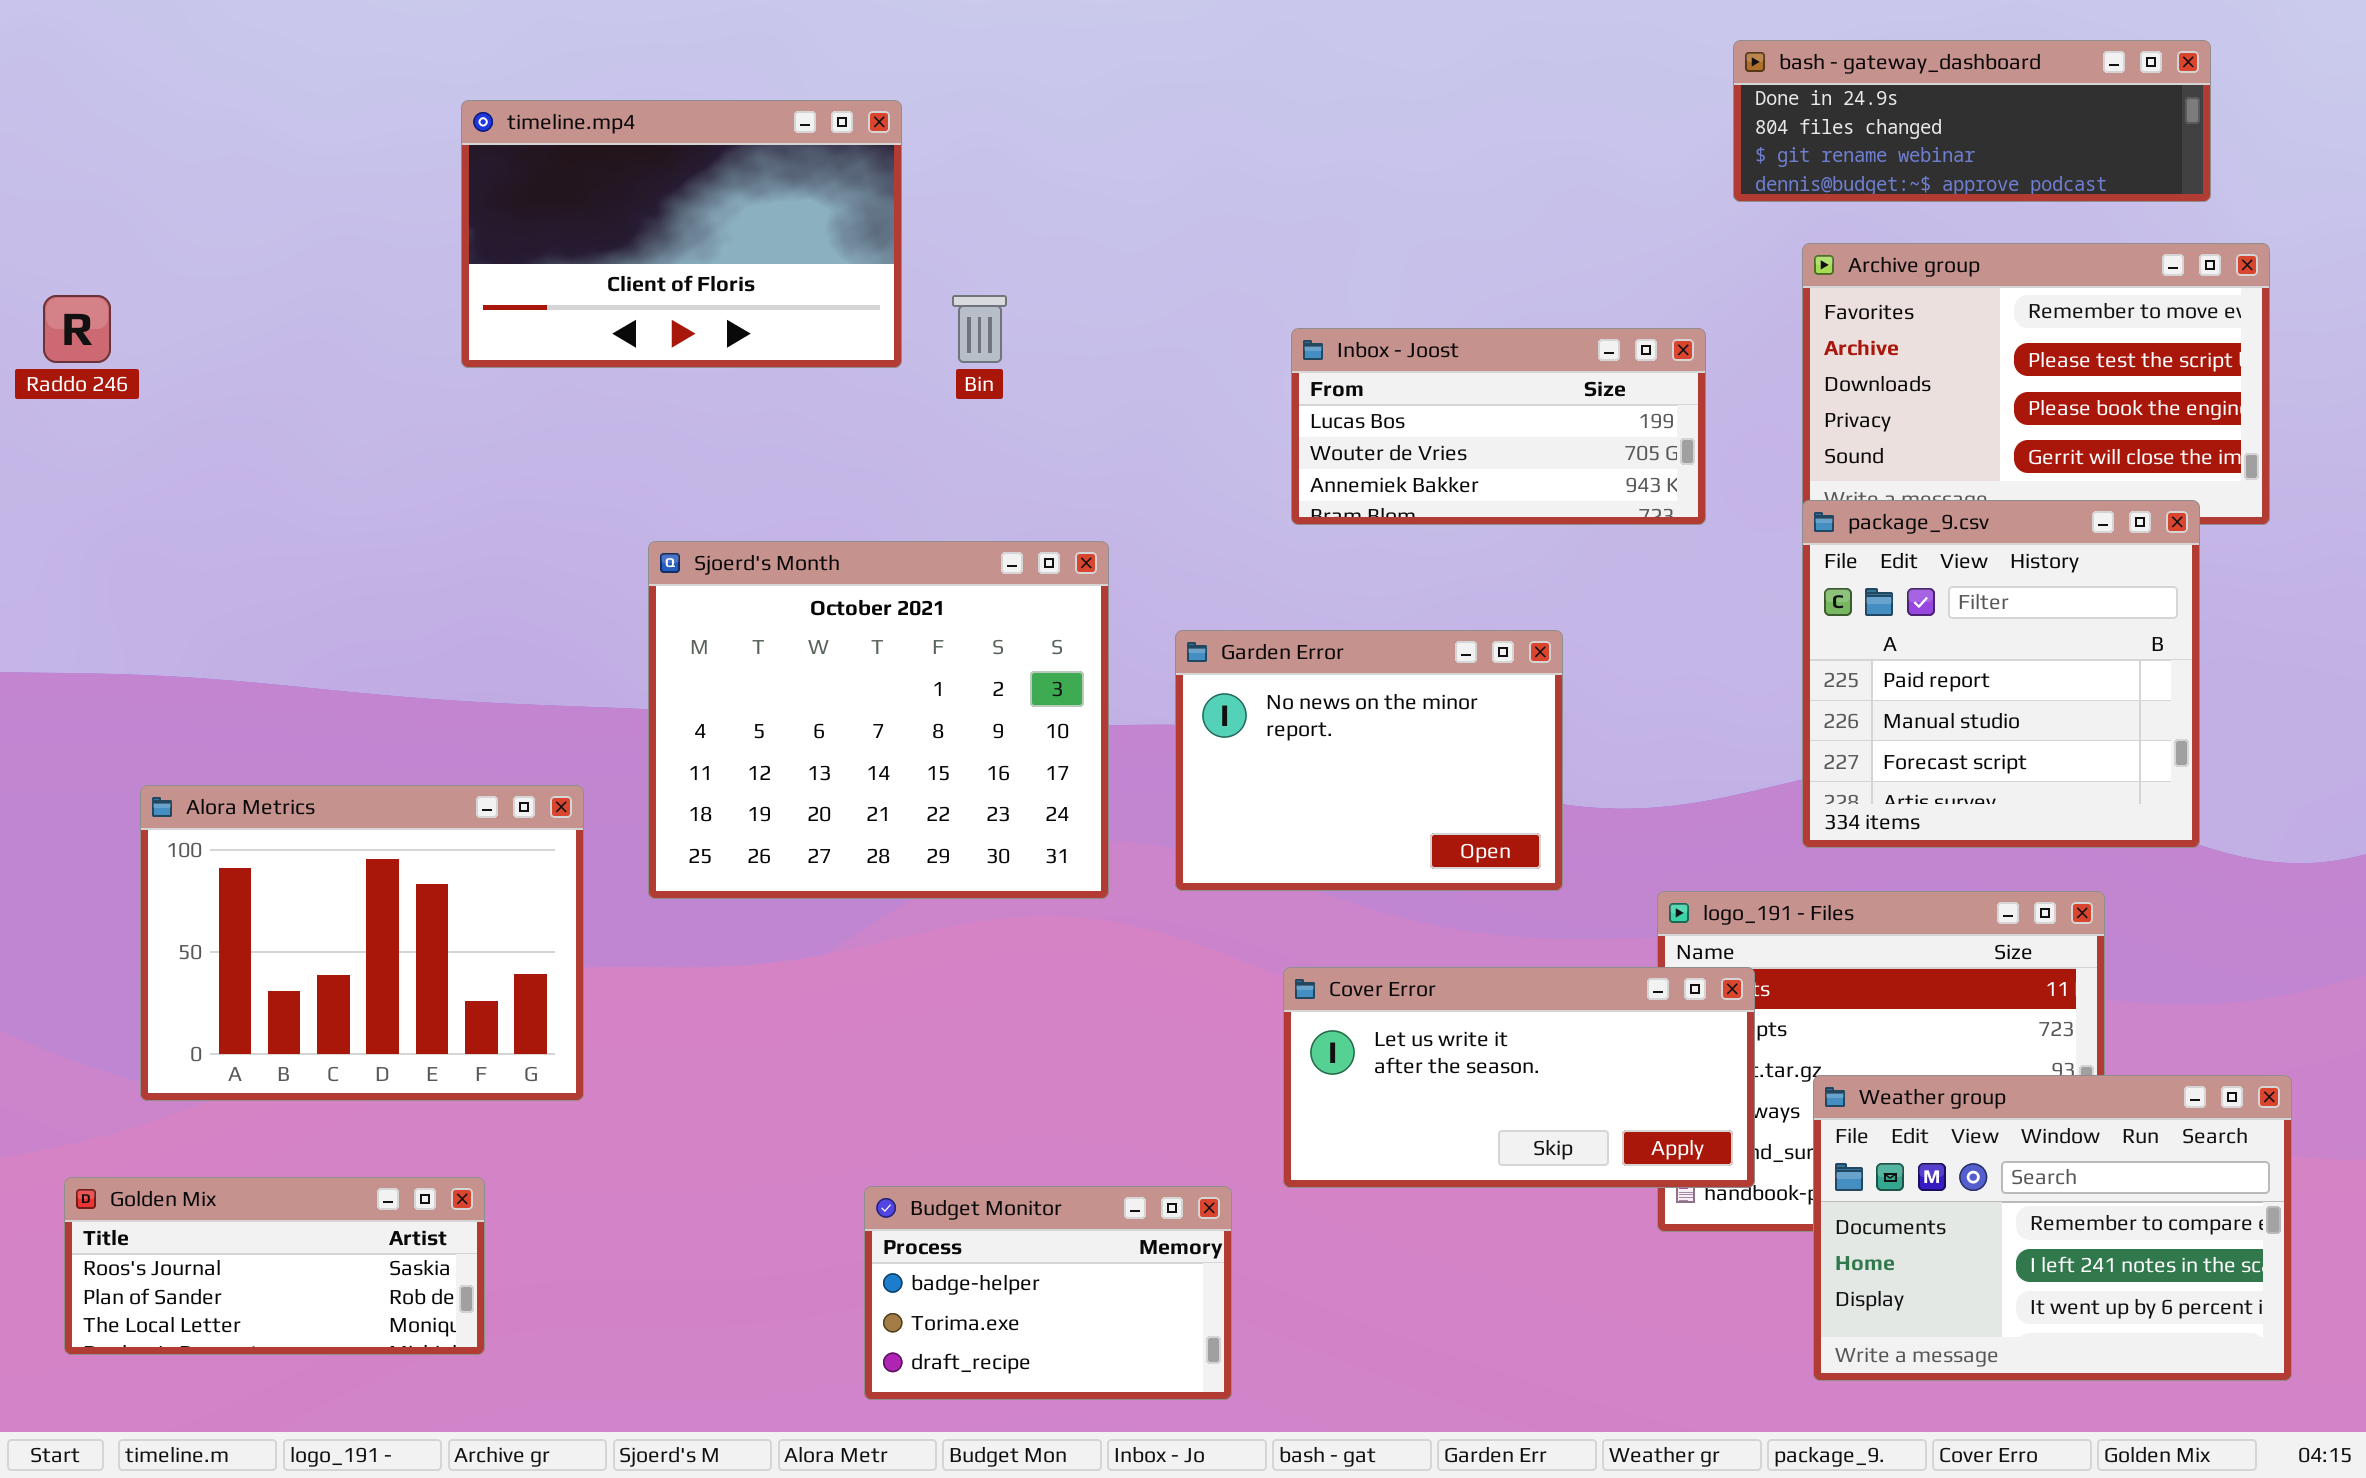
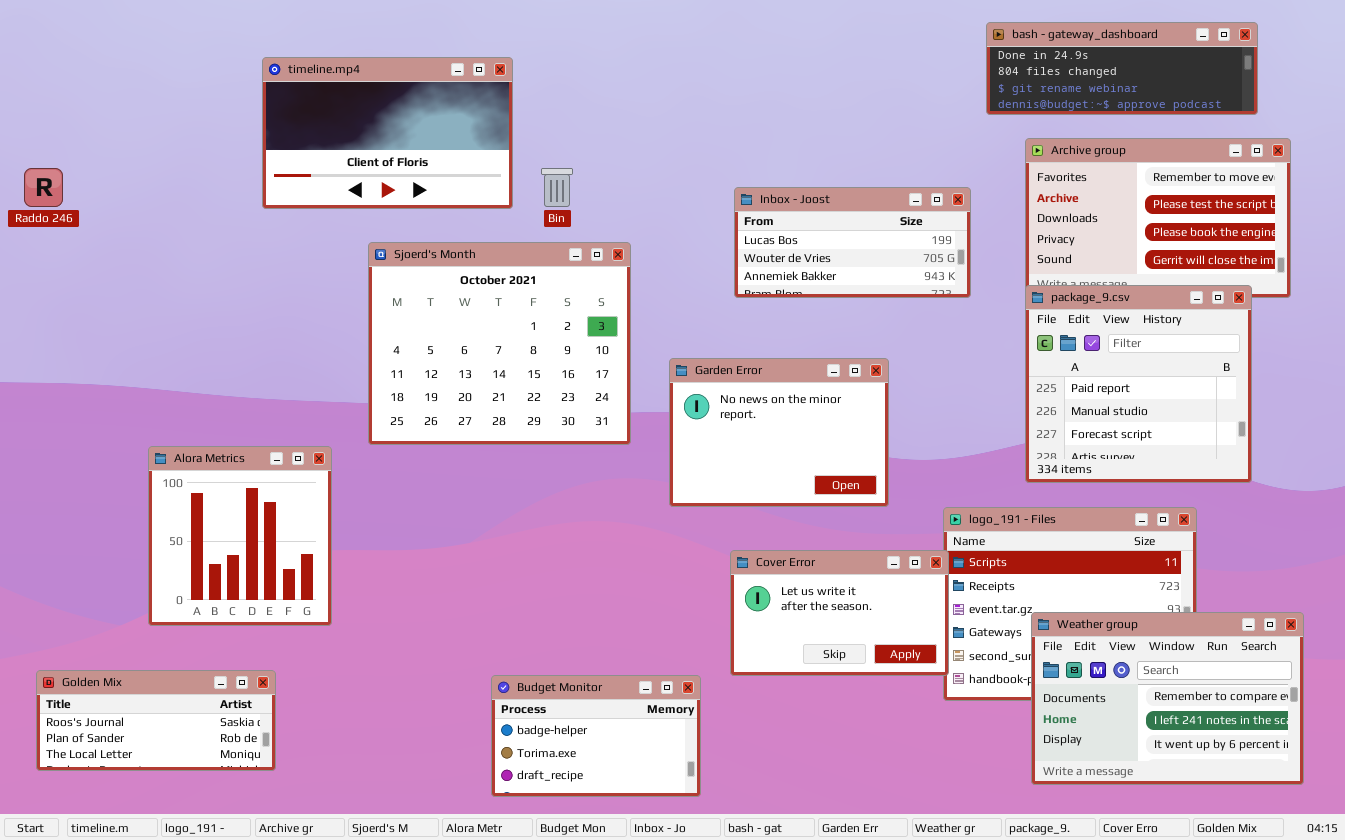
Sjoerd's Month: [648,541,1109,899] -> [368,242,631,445], moved
Alora Metrics: [140,785,584,1101] -> [148,446,332,626], resized
Cover Error: [1283,967,1755,1188] -> [730,550,949,676], resized

